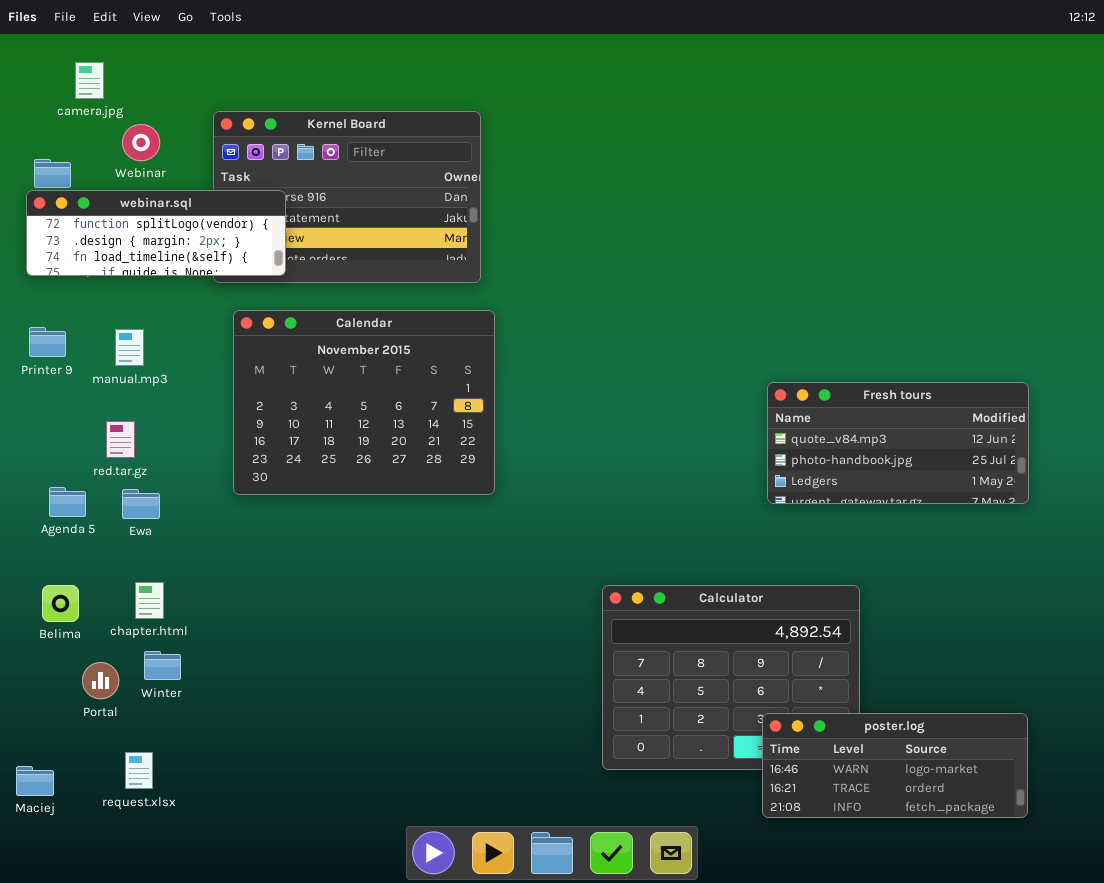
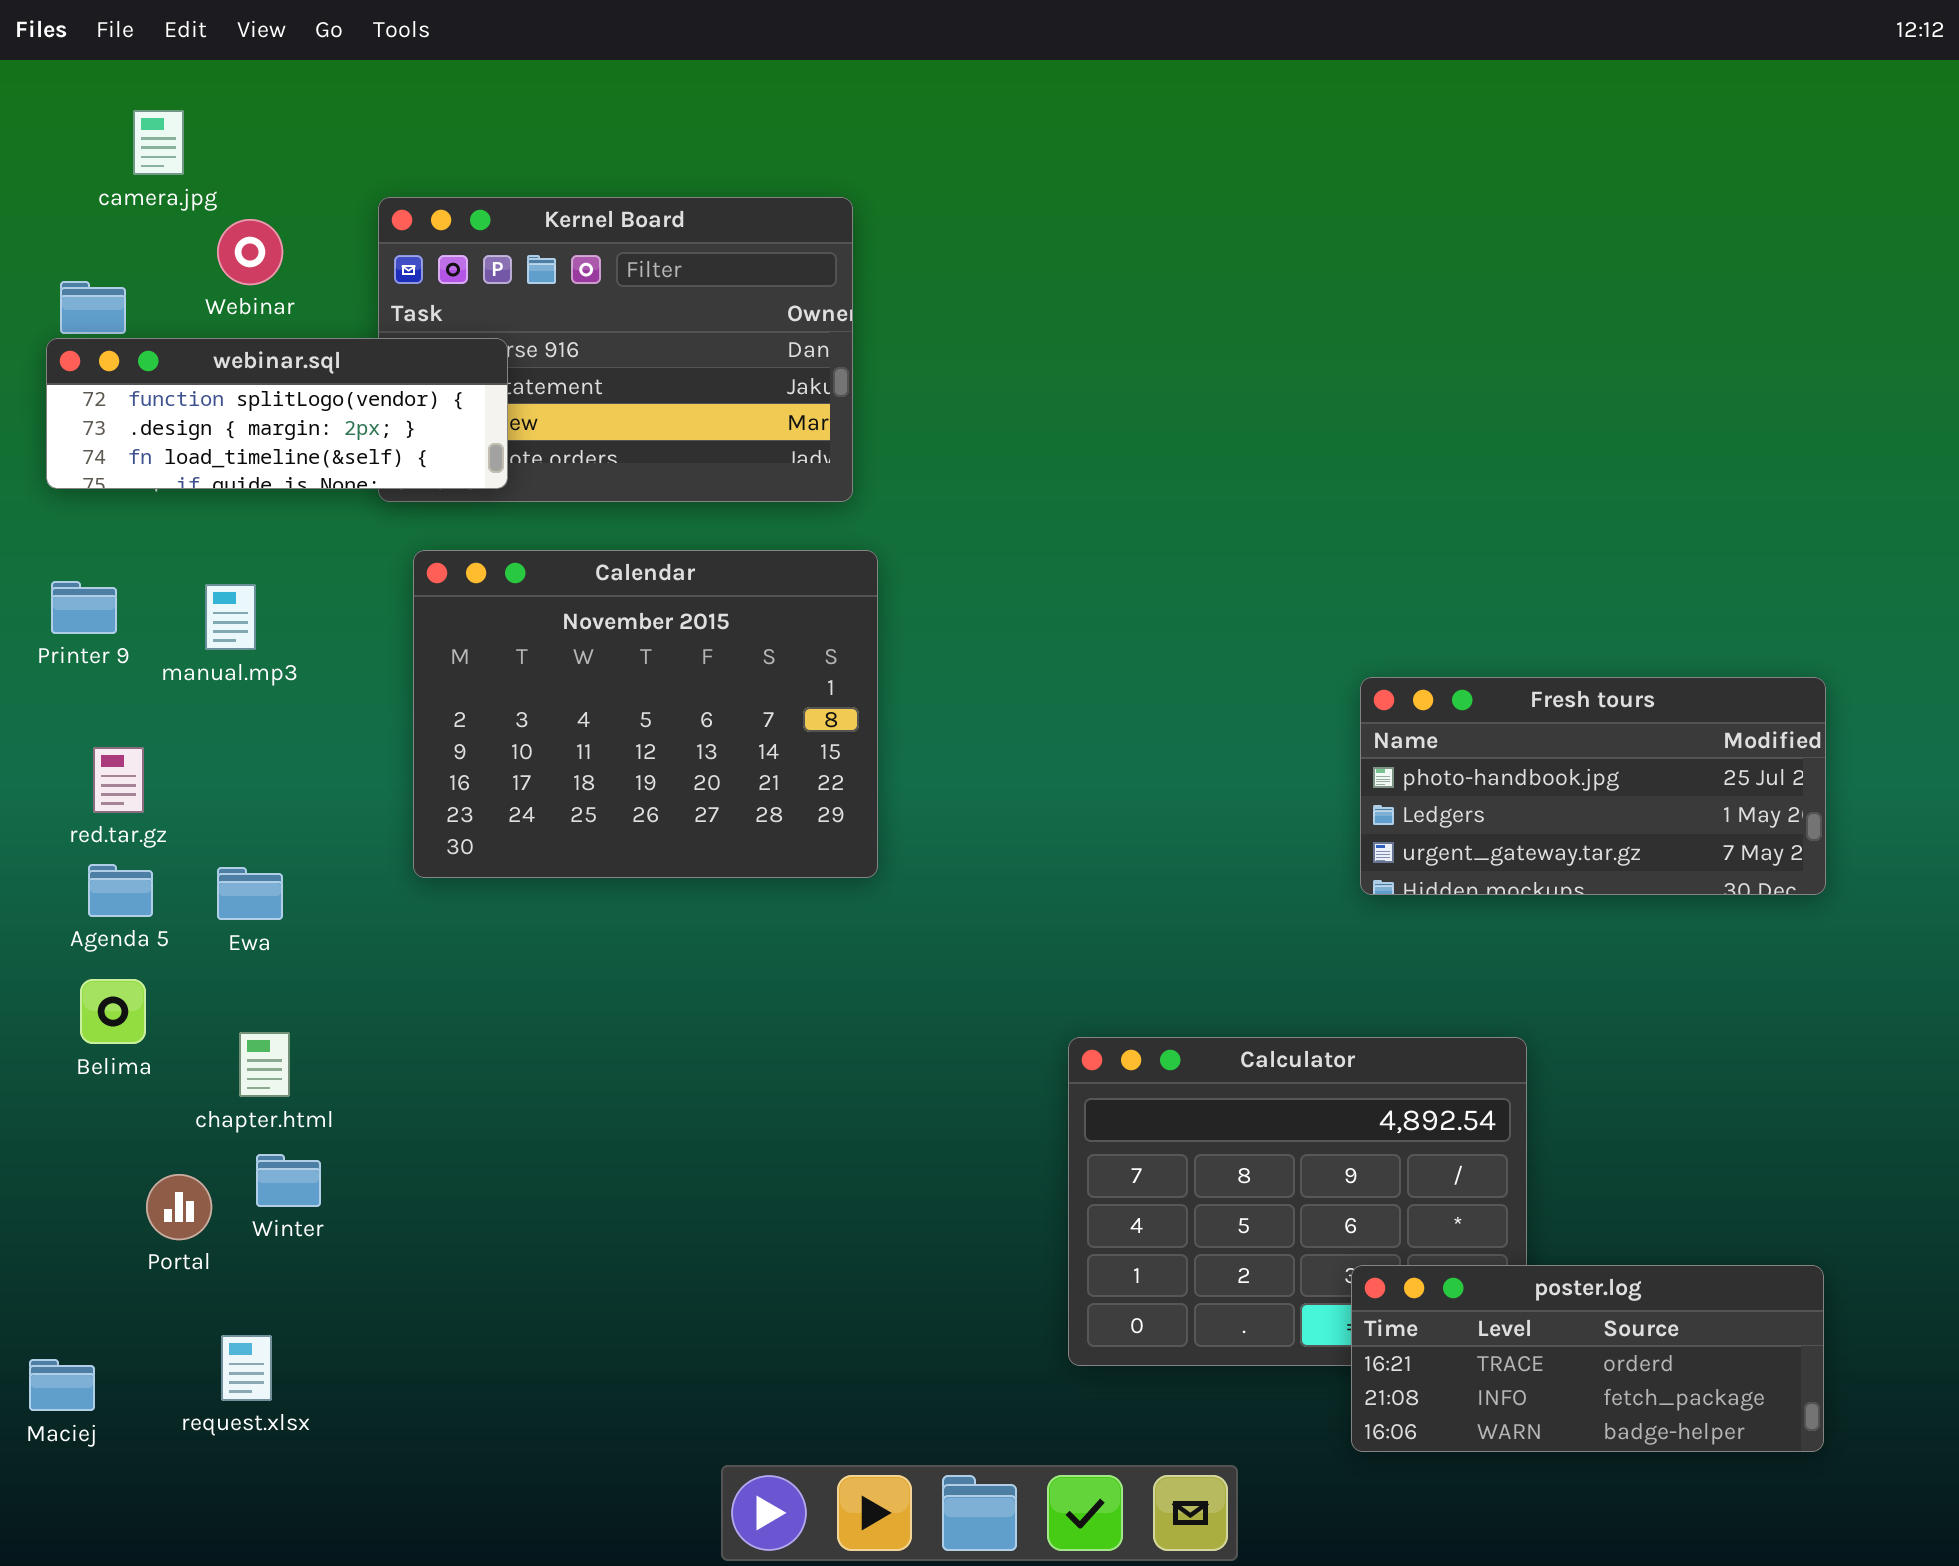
Fresh tours: [767,382,1029,504] -> [1360,677,1826,895], scrolled down 1 row
red.tar.gz: [106,421,135,458] -> [93,747,144,813], moved
Belima: [42,585,79,622] -> [80,979,146,1044], moved
poster.log: [762,713,1028,818] -> [1351,1265,1824,1452], scrolled down 1 row

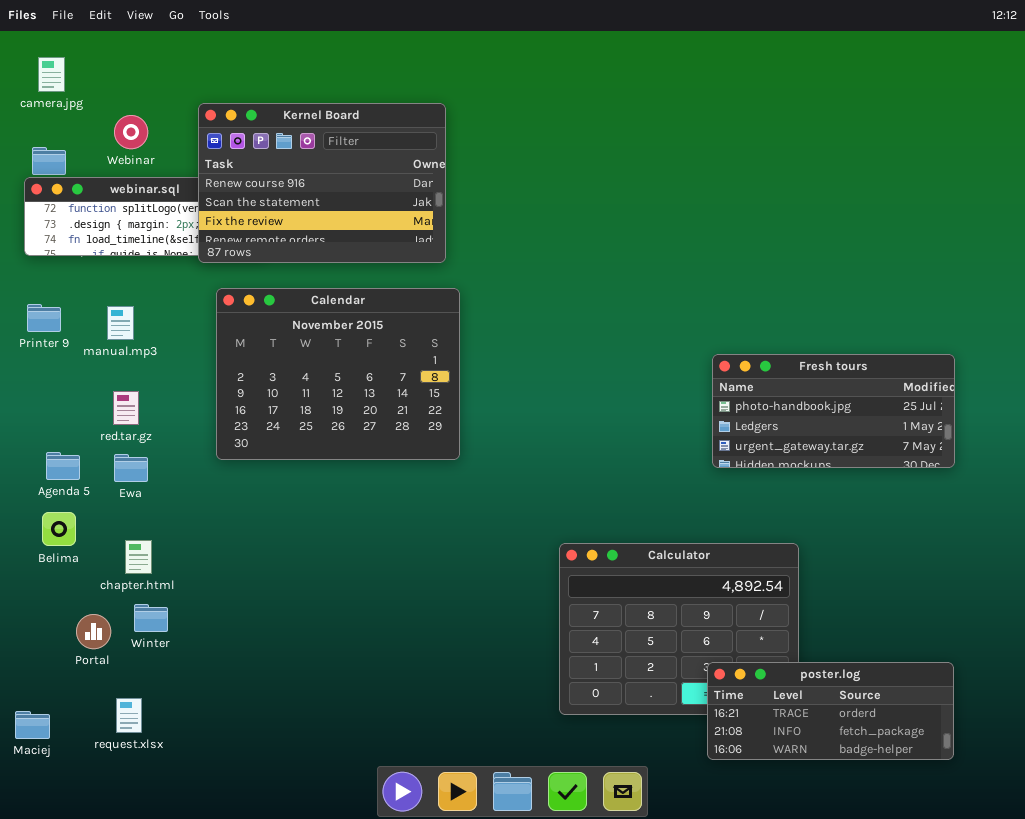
camera.jpg: [133,110,184,175] -> [38,57,65,92], moved
Kernel Board: [378,197,853,502] -> [198,103,446,263], raised
red.tar.gz: [93,747,144,813] -> [113,391,139,425], moved

